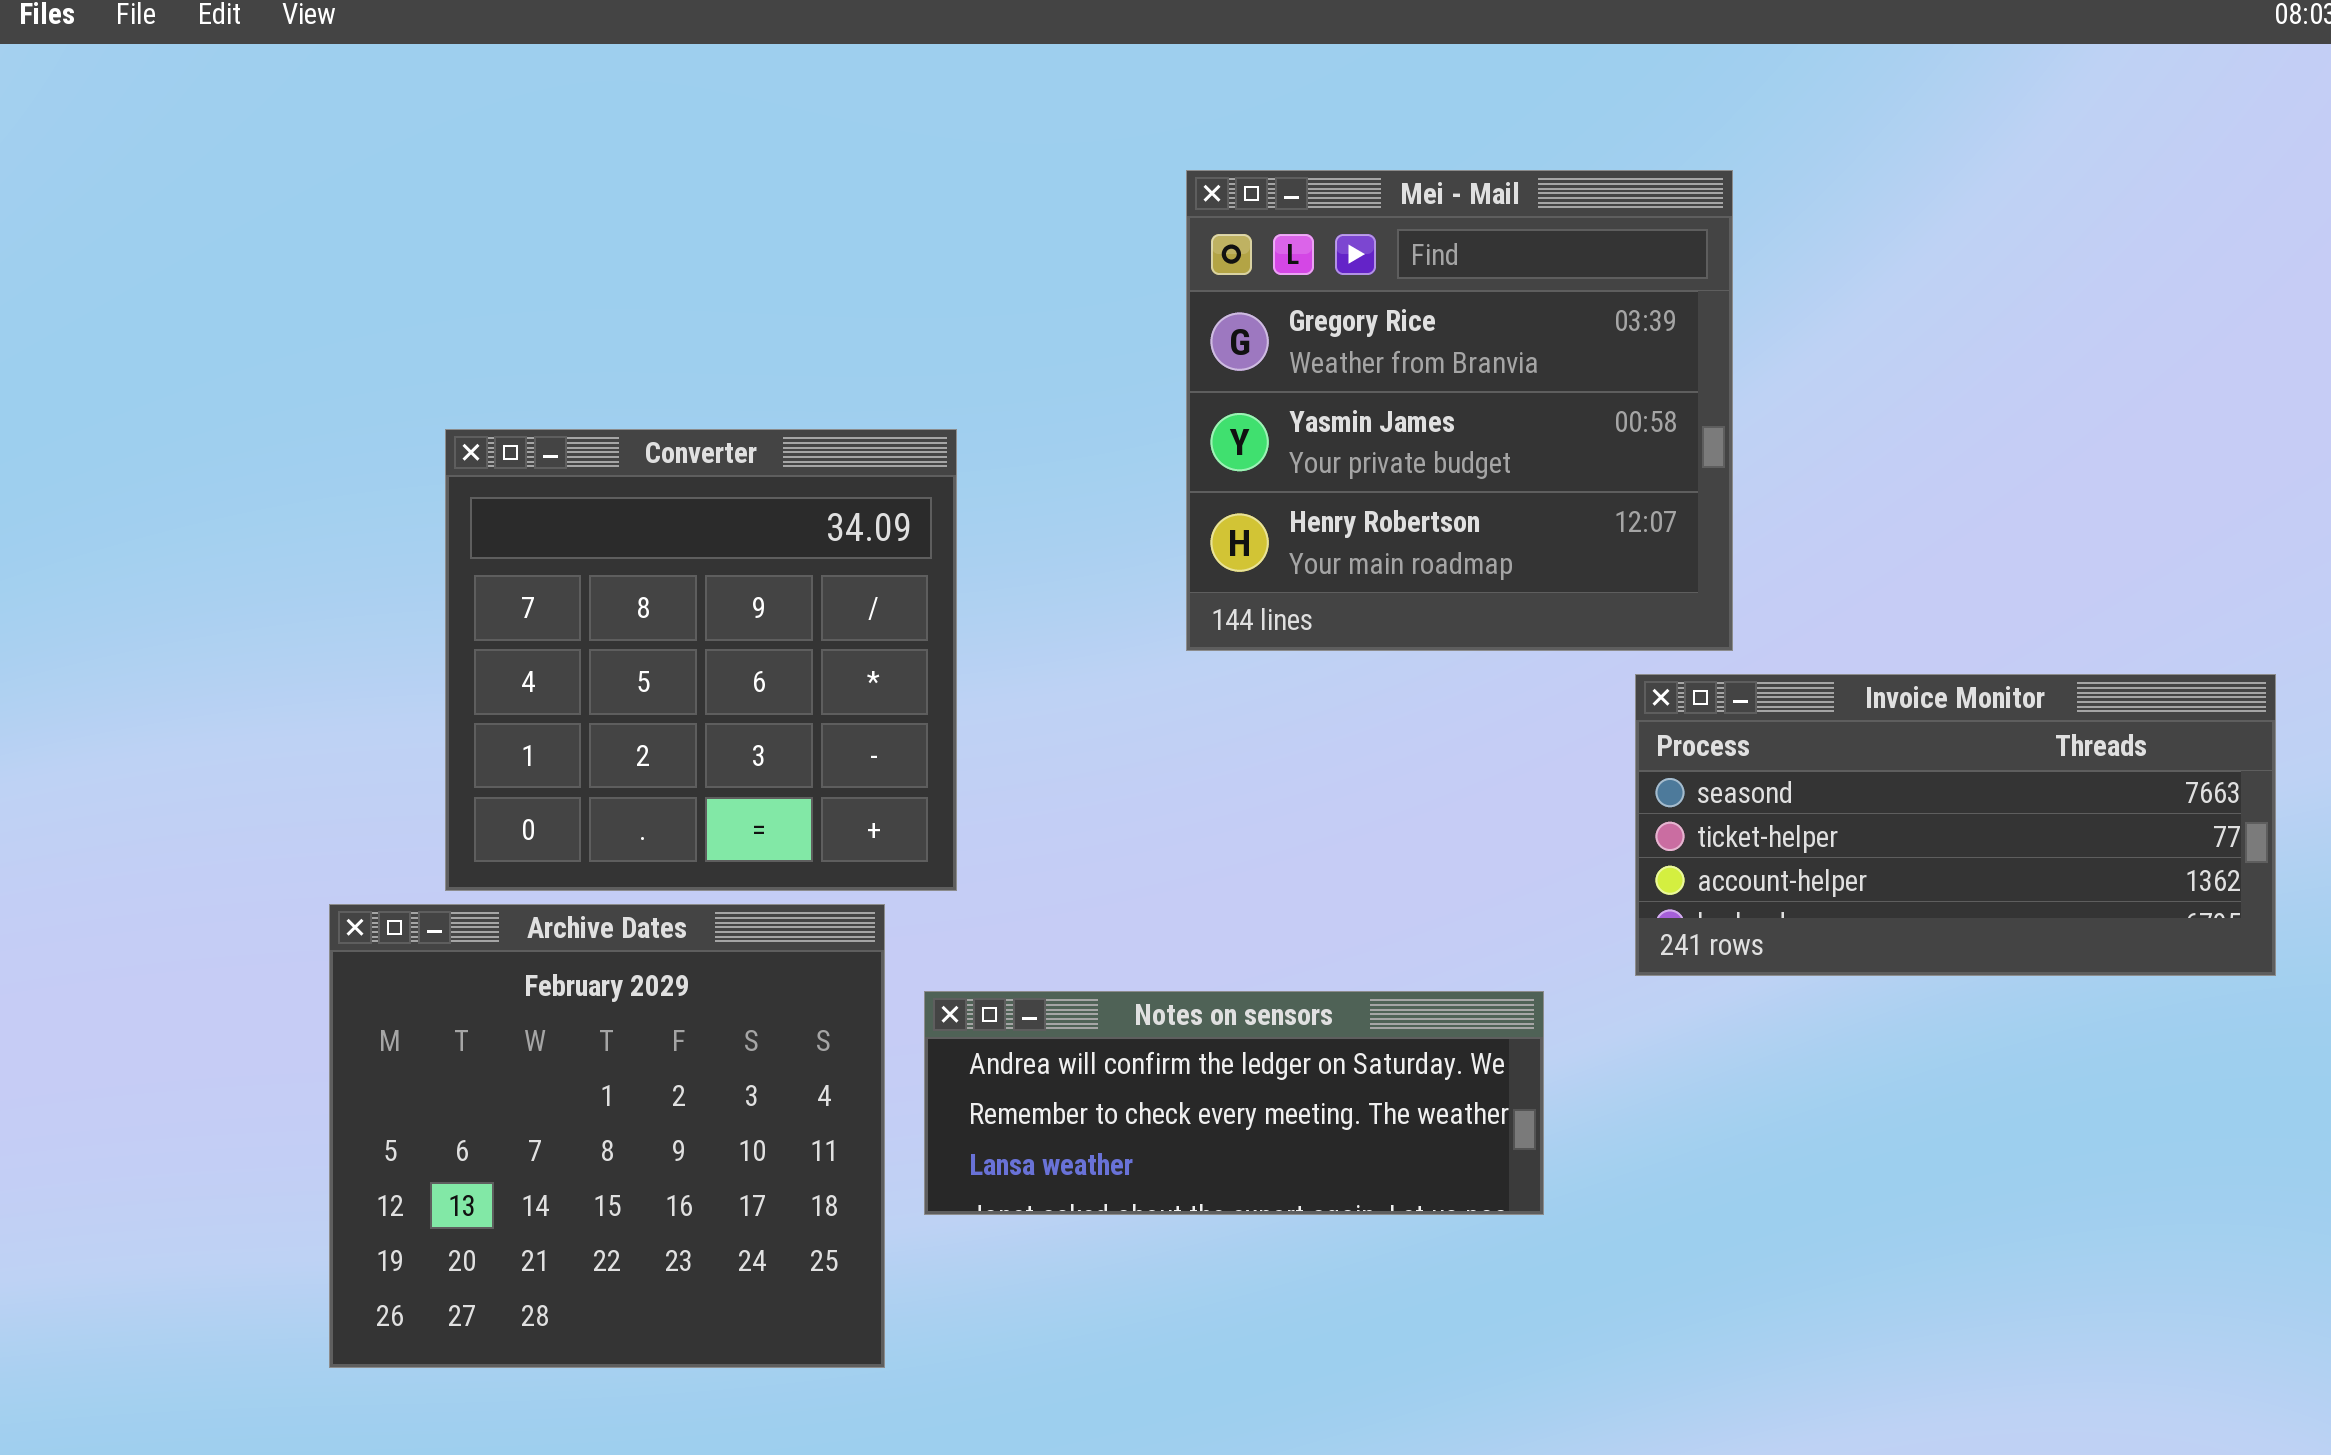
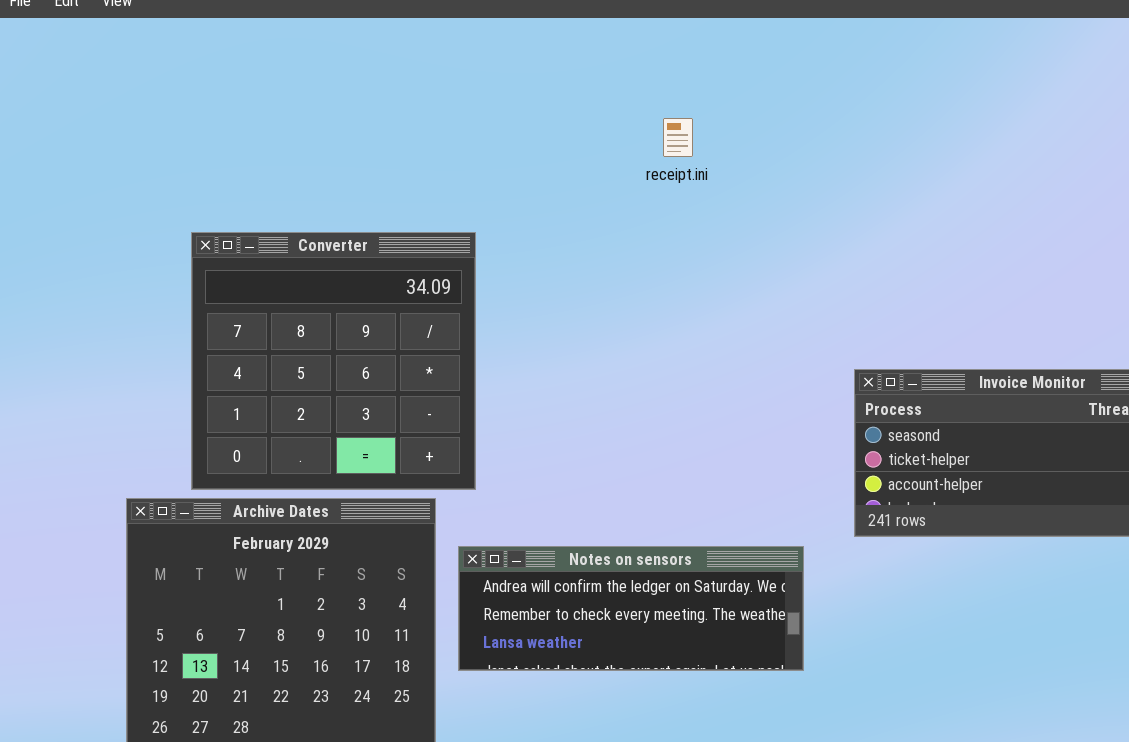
Mei - Mail: [1186,170,1733,651] -> none, closed

